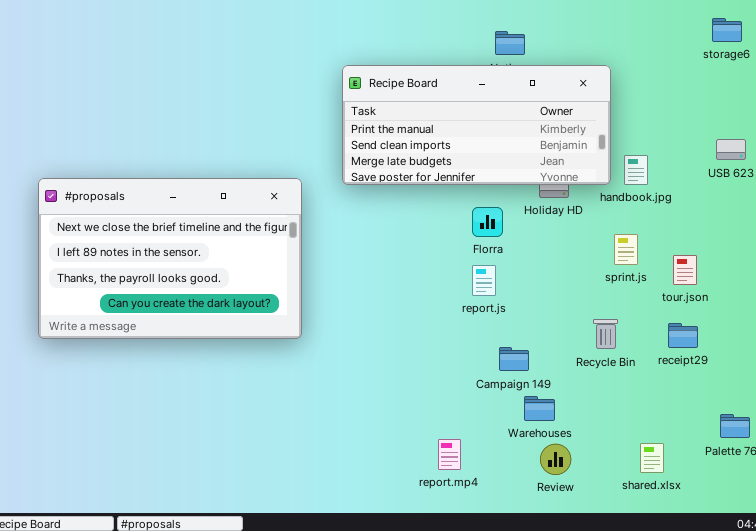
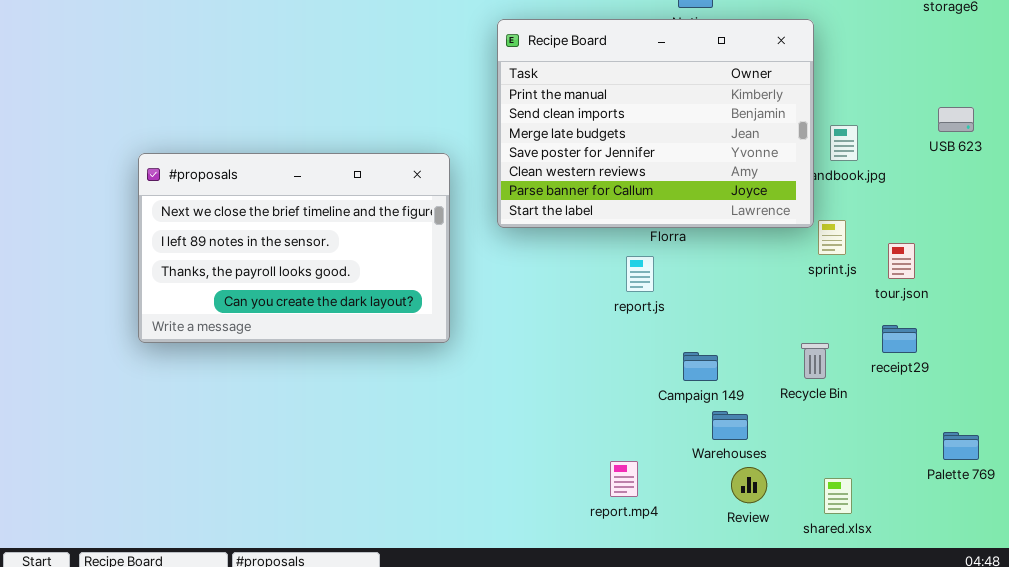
Recipe Board: [342,65,611,185] -> [497,19,814,228], resized
report.js: [472,265,496,296] -> [626,256,654,292], moved
Recycle Bin: [593,319,618,349] -> [801,343,829,379], moved
shared.xlsx: [640,443,664,473] -> [824,478,852,514], moved

